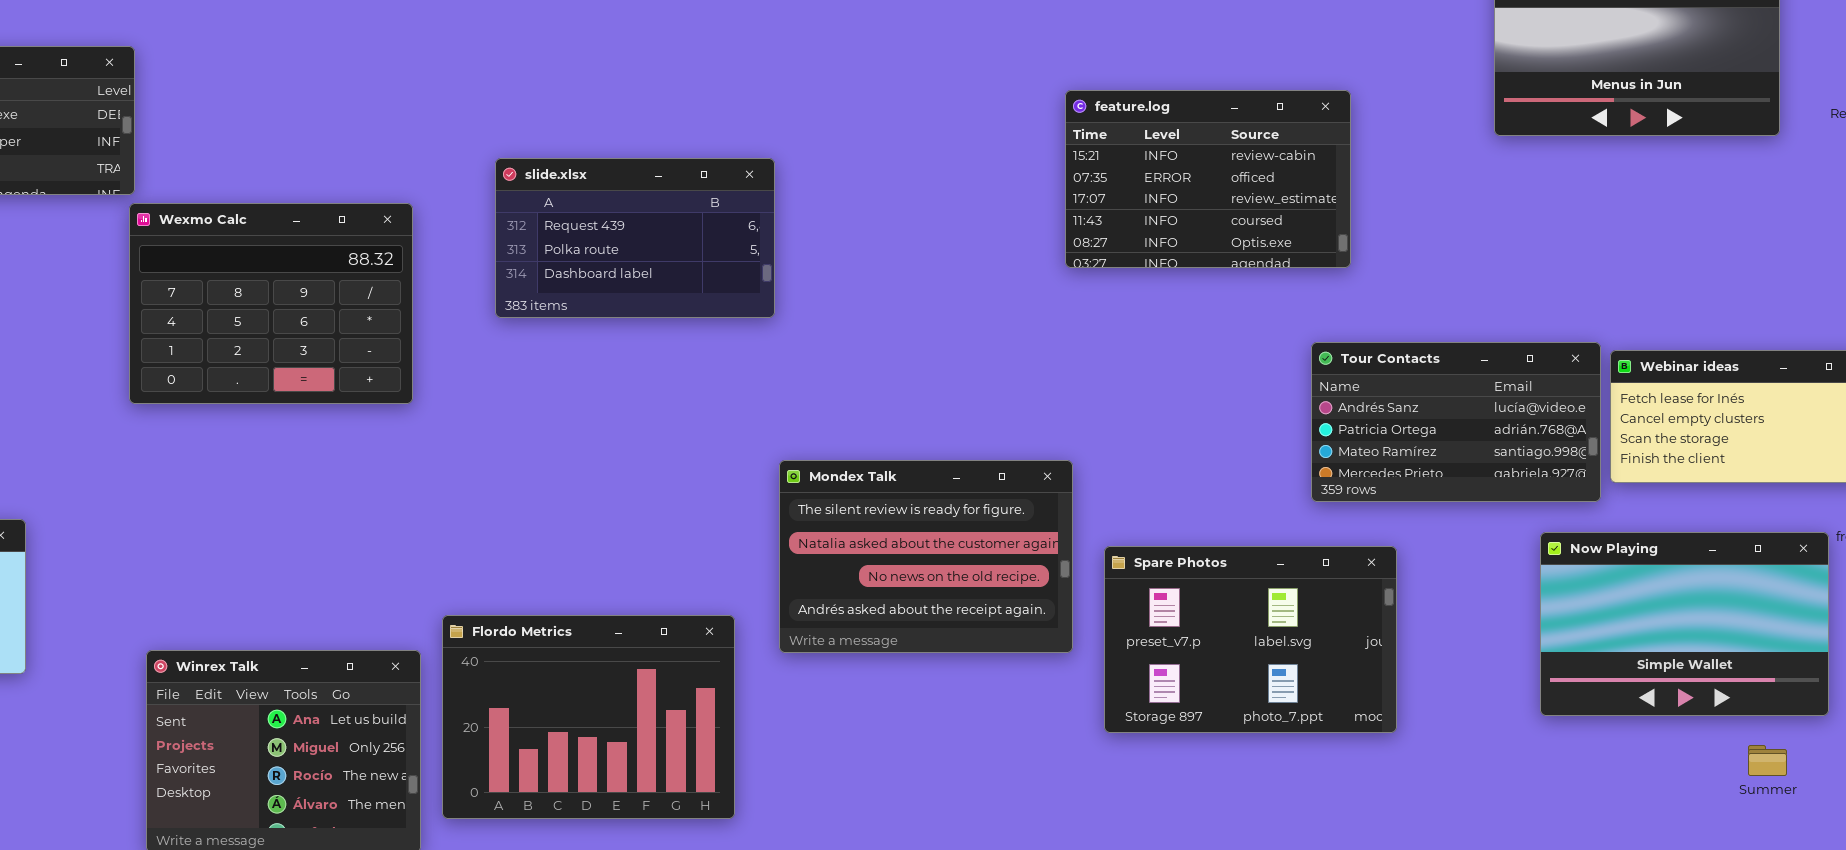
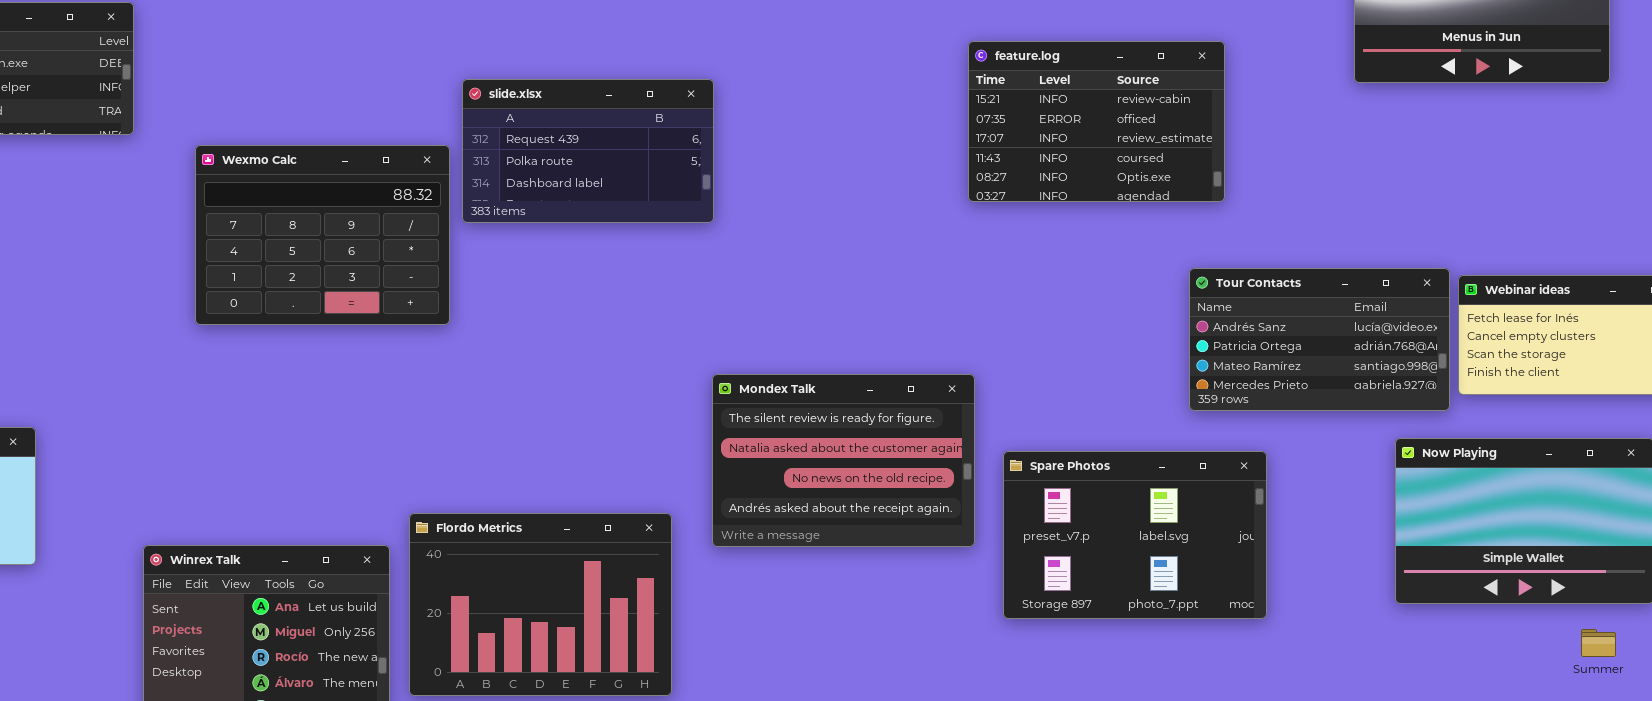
slide.xlsx: [495,158,775,318] -> [462,79,714,223], moved
Wexmo Calc: [129,203,413,404] -> [195,145,450,325], moved

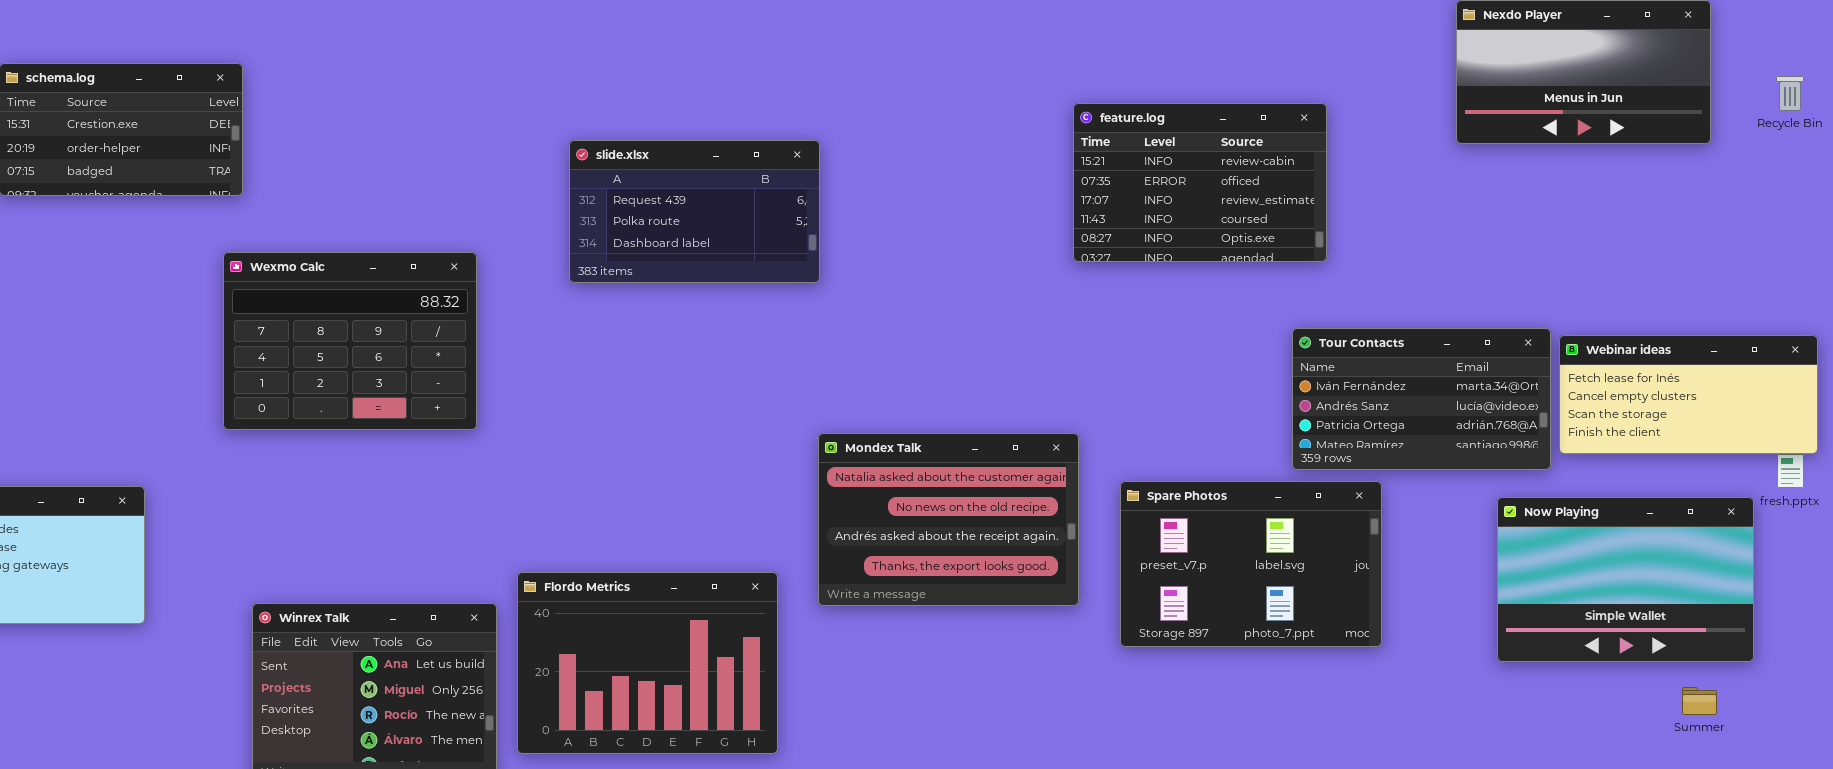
Wexmo Calc: [195,145,450,325] -> [223,252,477,430], moved
Tour Contacts: [1189,268,1450,411] -> [1292,328,1551,470], scrolled up 1 row
Mondex Talk: [712,374,975,547] -> [818,433,1079,606], scrolled down 1 row
Spare Photos: [1003,451,1267,619] -> [1120,481,1382,647], moved

